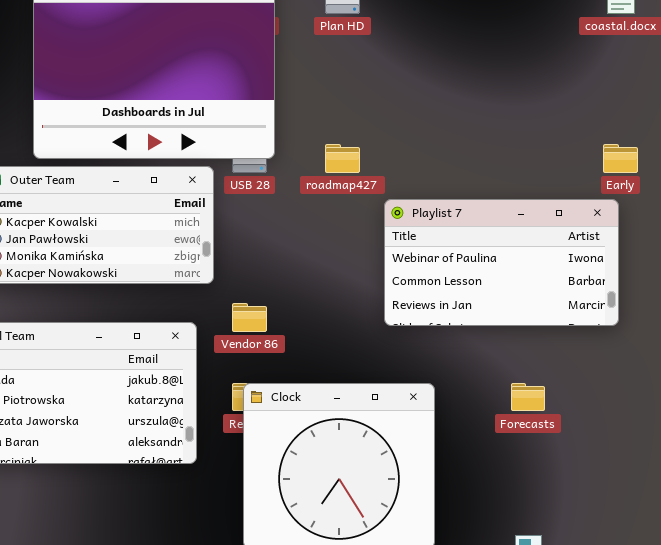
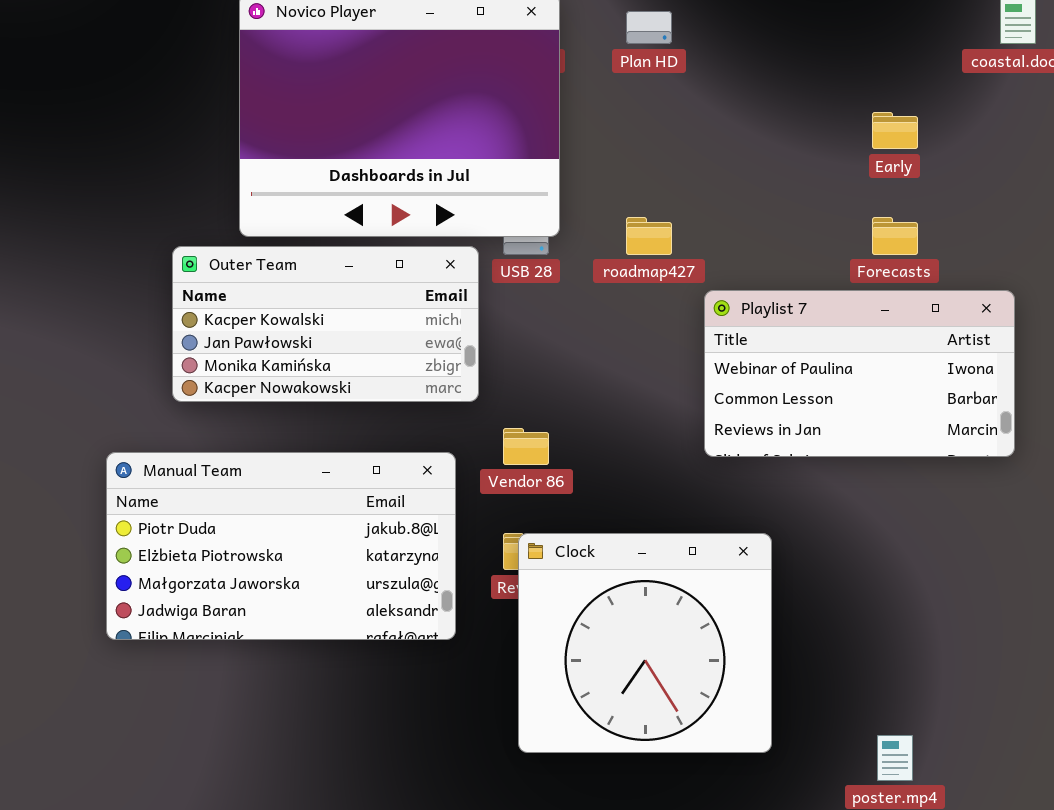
Early: [603,144,638,173] -> [872,112,918,149], moved
Forecasts: [511,383,545,411] -> [872,217,918,255], moved

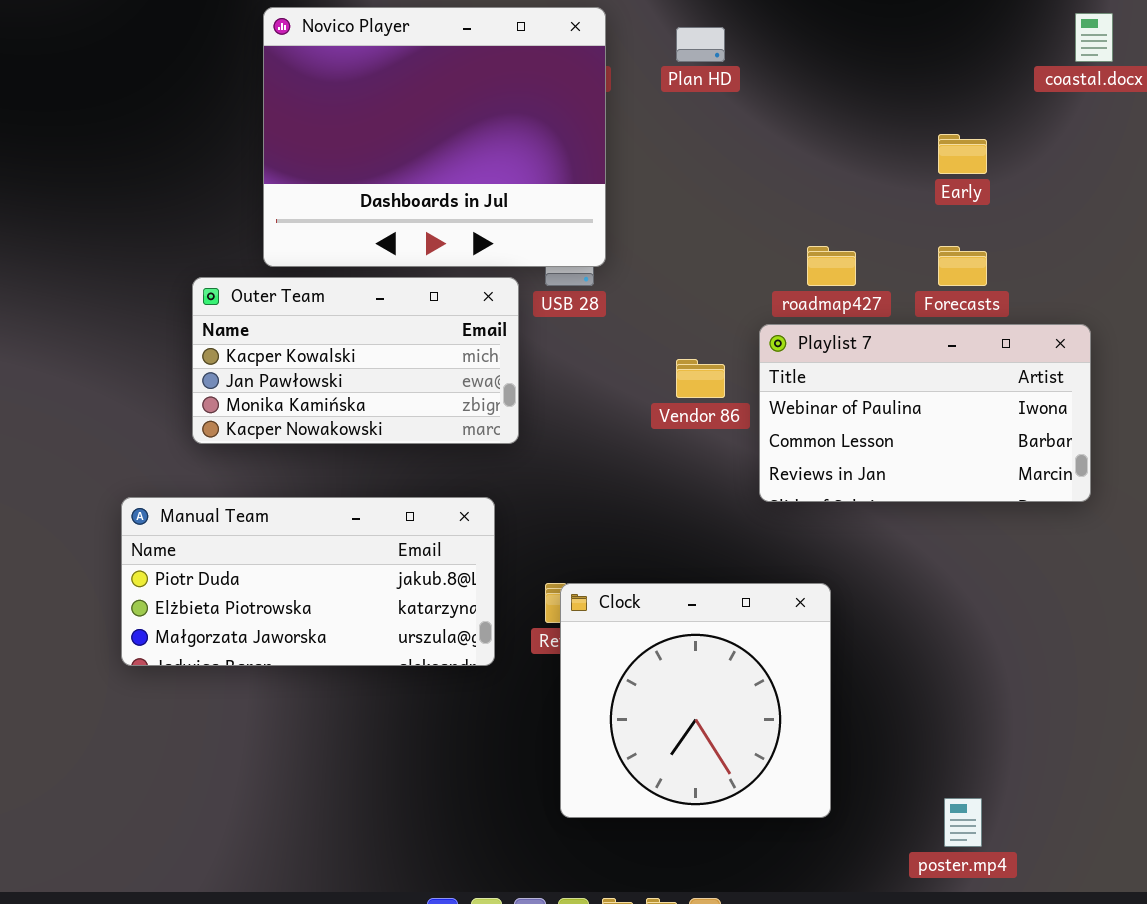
roadmap427: [626,217,672,255] -> [807,246,856,286], moved
Vendor 86: [503,428,549,465] -> [676,359,725,398], moved
Manual Team: [106,452,456,640] -> [121,497,495,666], resized

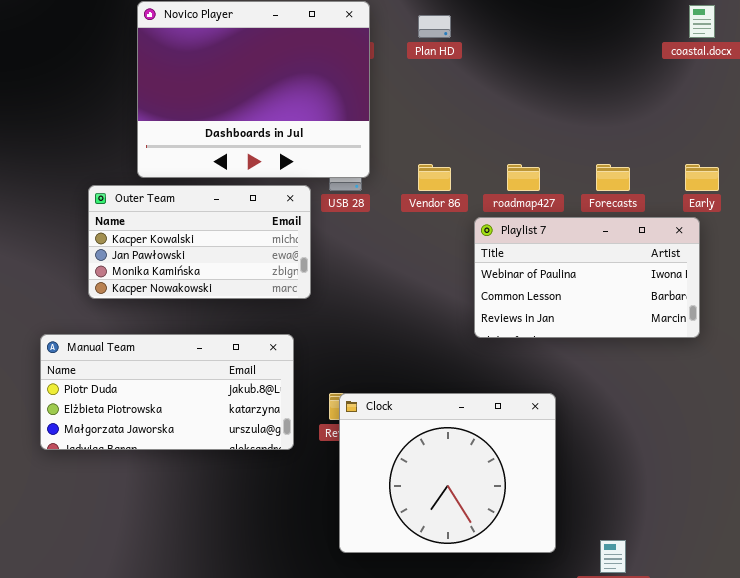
Early: [938,134,987,174] -> [685,164,719,191], moved
Vendor 86: [676,359,725,398] -> [418,164,451,191], moved
Clock: [560,583,831,818] -> [339,393,556,553], resized

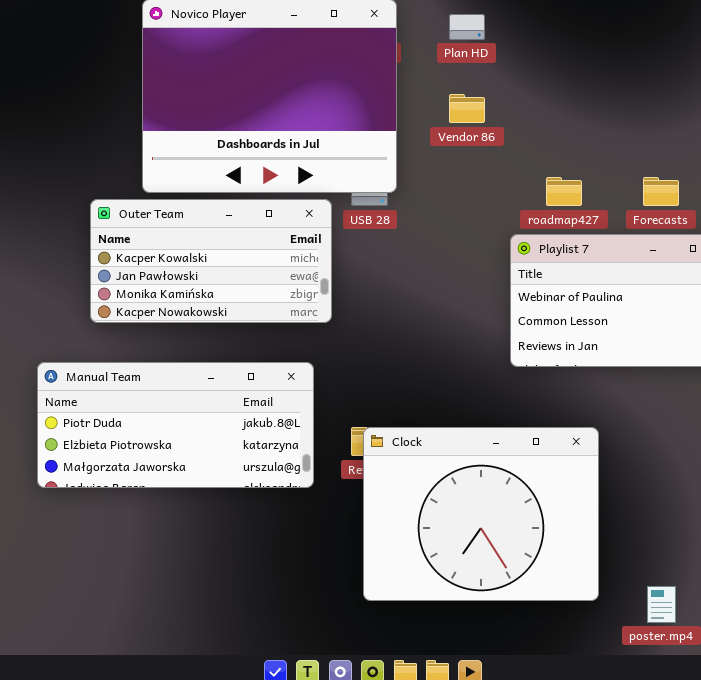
Vendor 86: [418,164,451,191] -> [449,94,485,123], moved

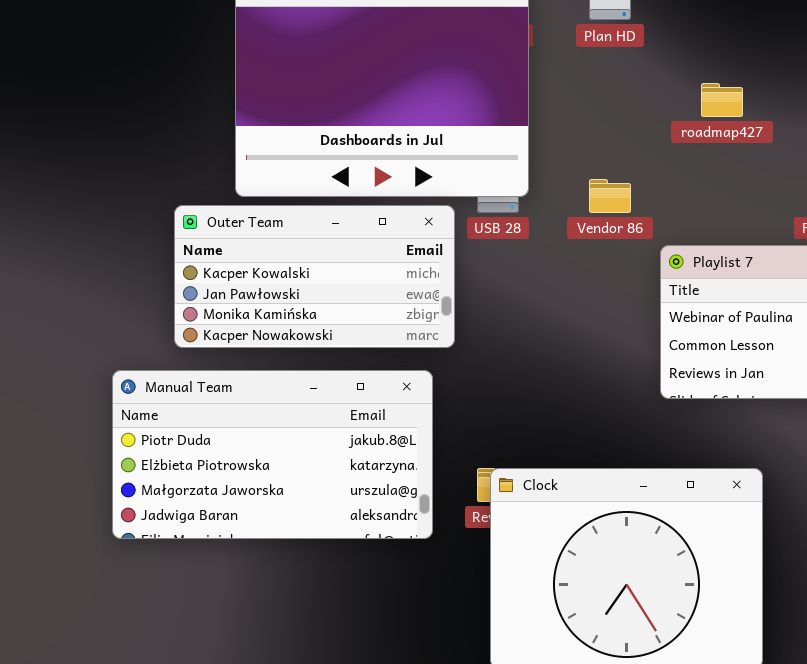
Vendor 86: [449,94,485,123] -> [589,179,631,213], moved
roadmap427: [546,177,582,206] -> [701,83,743,117], moved
Manual Team: [37,362,314,488] -> [112,370,433,539], resized

